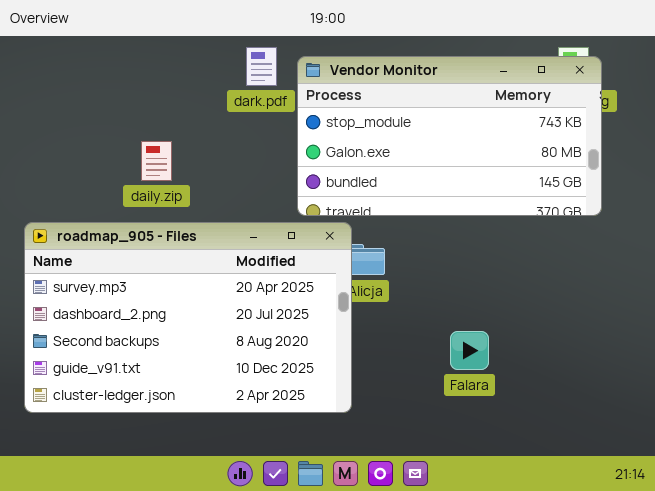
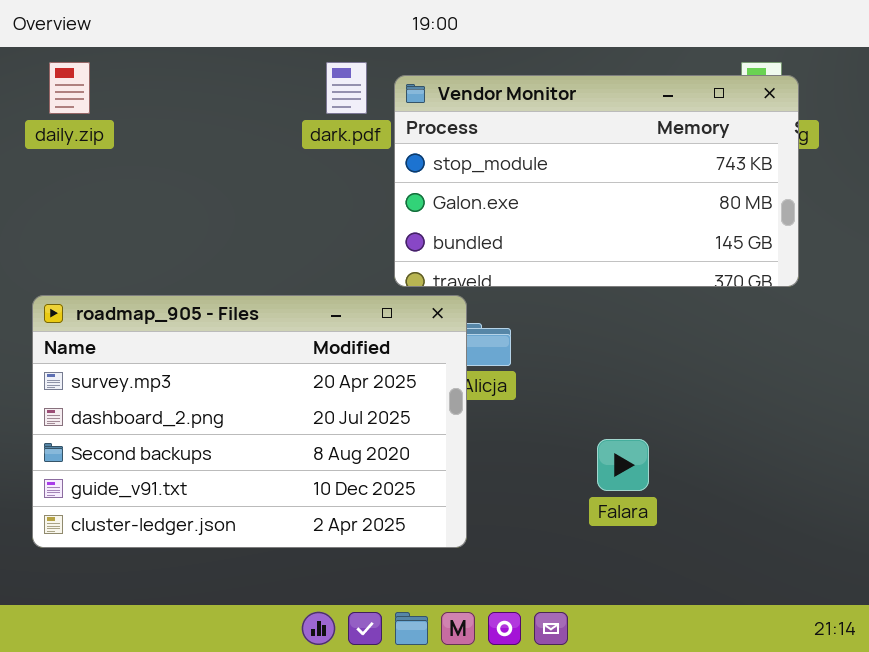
daily.zip: [141,141,172,181] -> [49,62,90,114], moved

